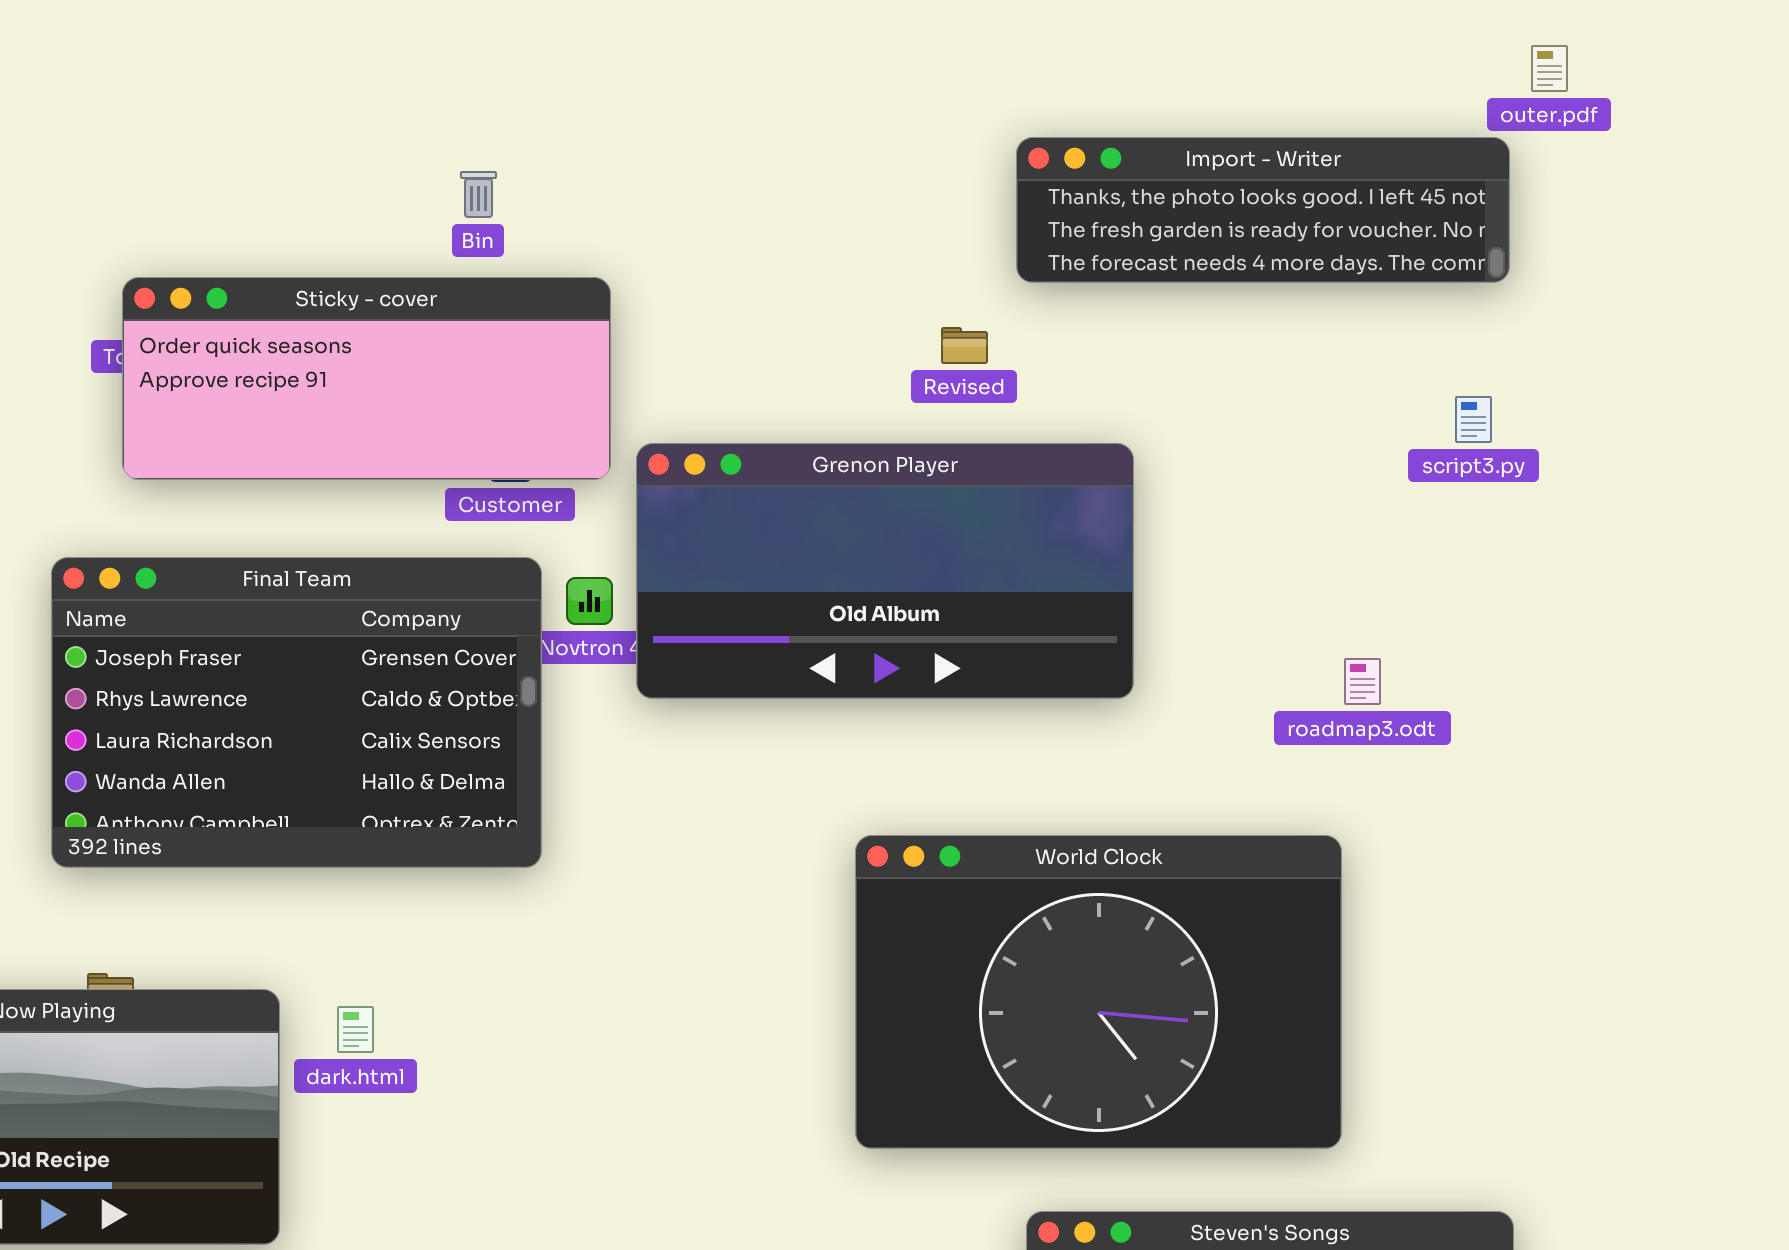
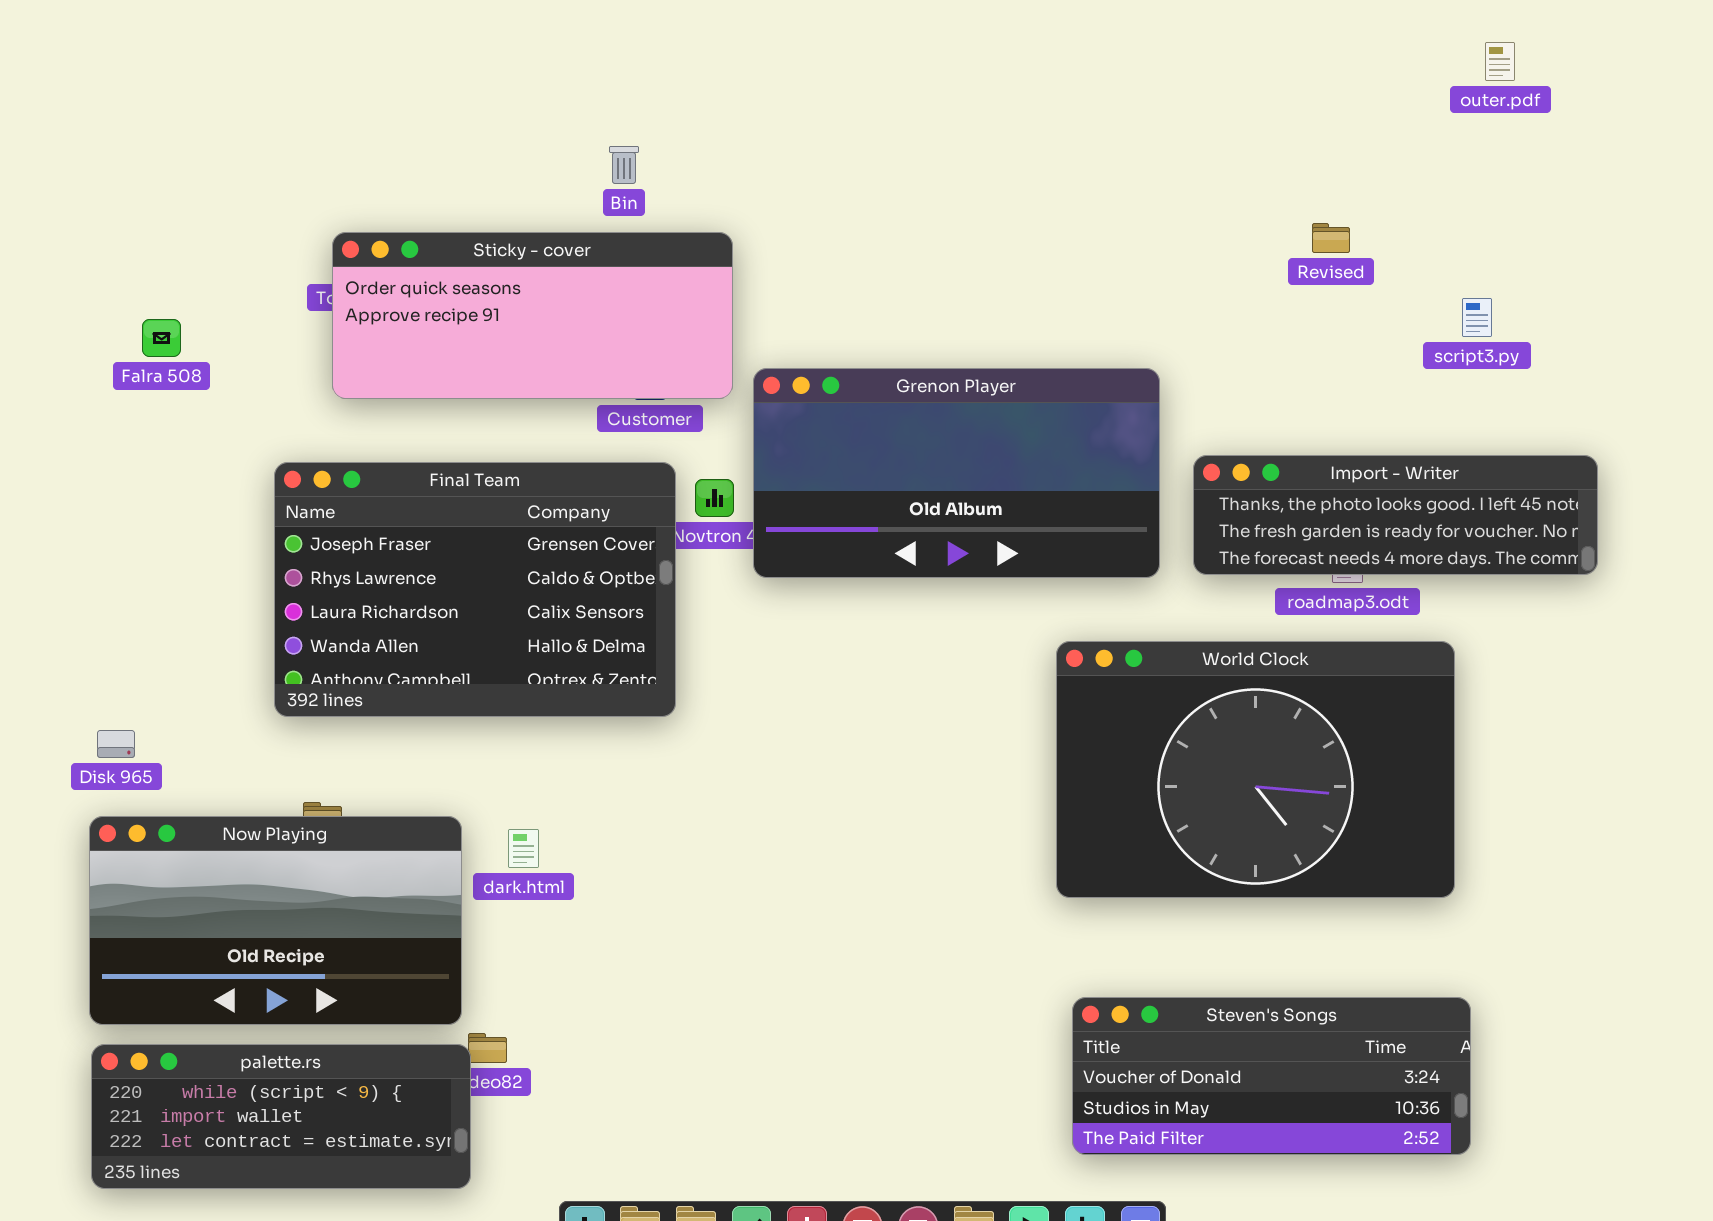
Import - Writer: [1016,137,1510,283] -> [1193,455,1598,575], moved
Revised: [941,327,988,364] -> [1312,223,1350,253], moved
script3.py: [1455,396,1492,443] -> [1462,298,1492,337], moved
World Clock: [855,835,1342,1149] -> [1056,641,1455,898], moved

